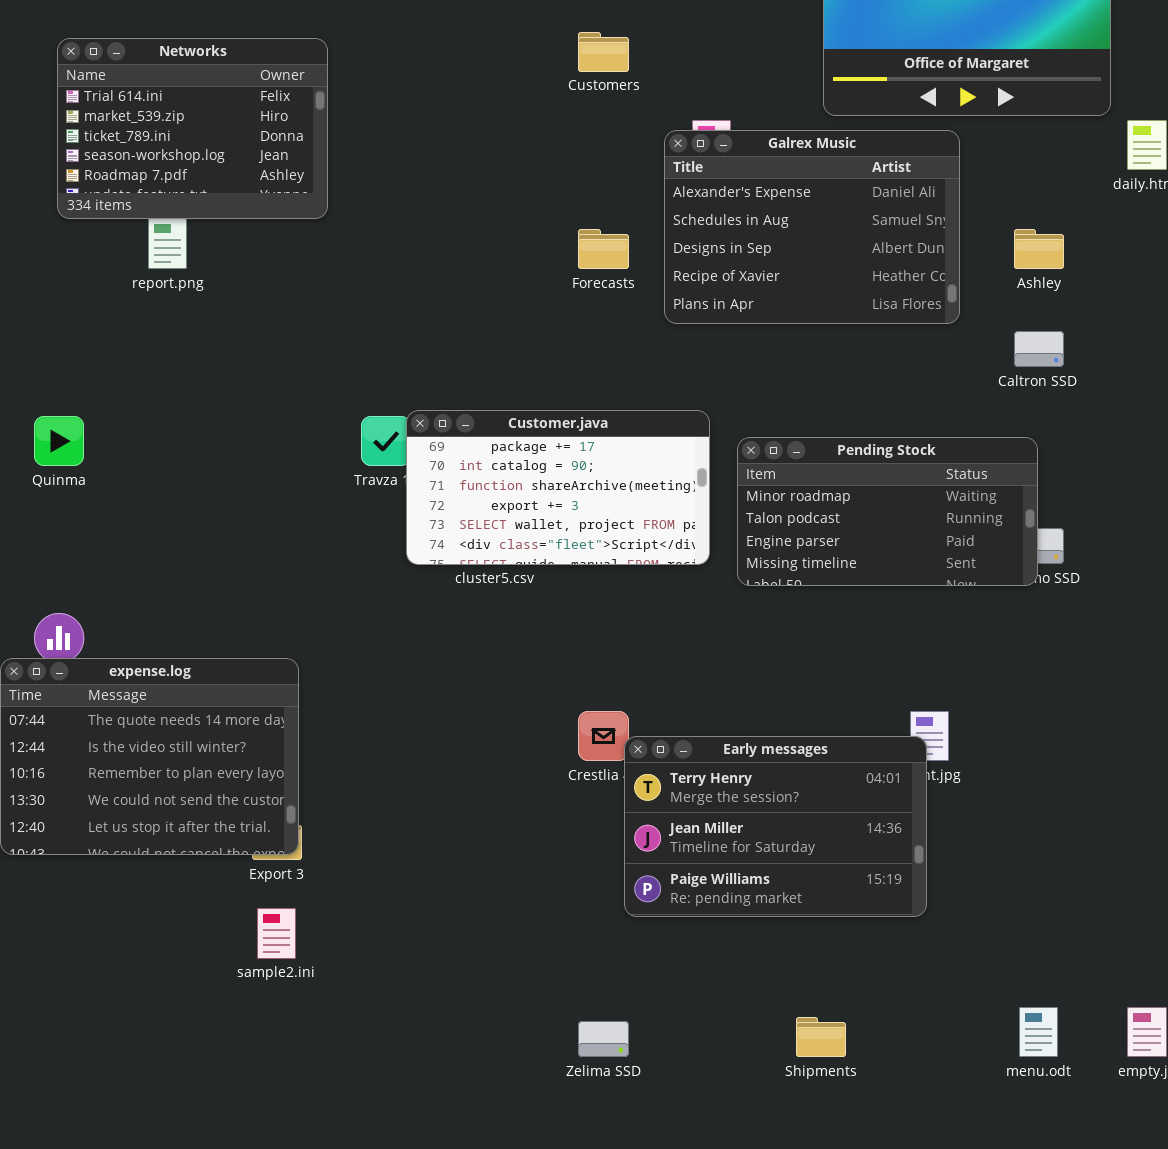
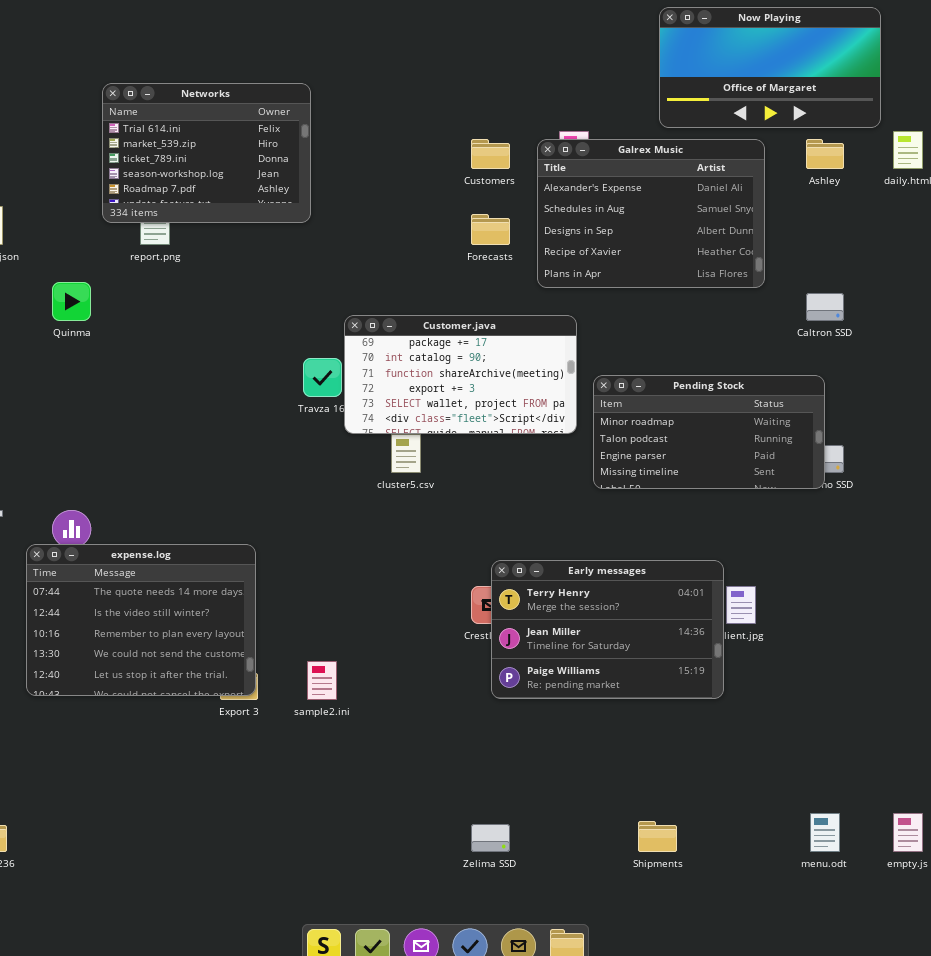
Customers: [578,32,629,72] -> [471,139,510,169], moved
Networks: [57,38,328,219] -> [102,83,311,223], moved
Ashley: [1014,229,1064,269] -> [806,139,844,169], moved
Customer.java: [406,410,710,565] -> [344,315,577,434], moved
Quinma: [34,416,84,466] -> [52,282,91,321], moved
Early messages: [624,736,927,917] -> [491,560,724,699], moved
sample2.ini: [257,908,296,959] -> [307,661,337,700], moved

